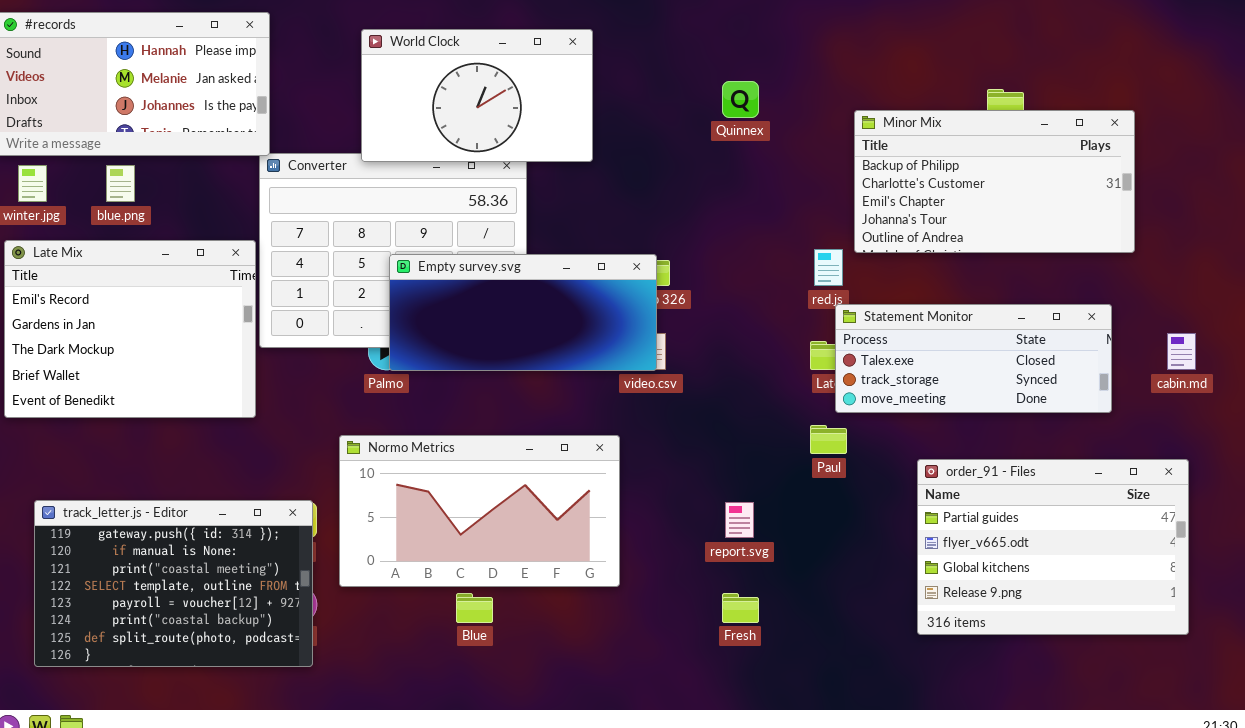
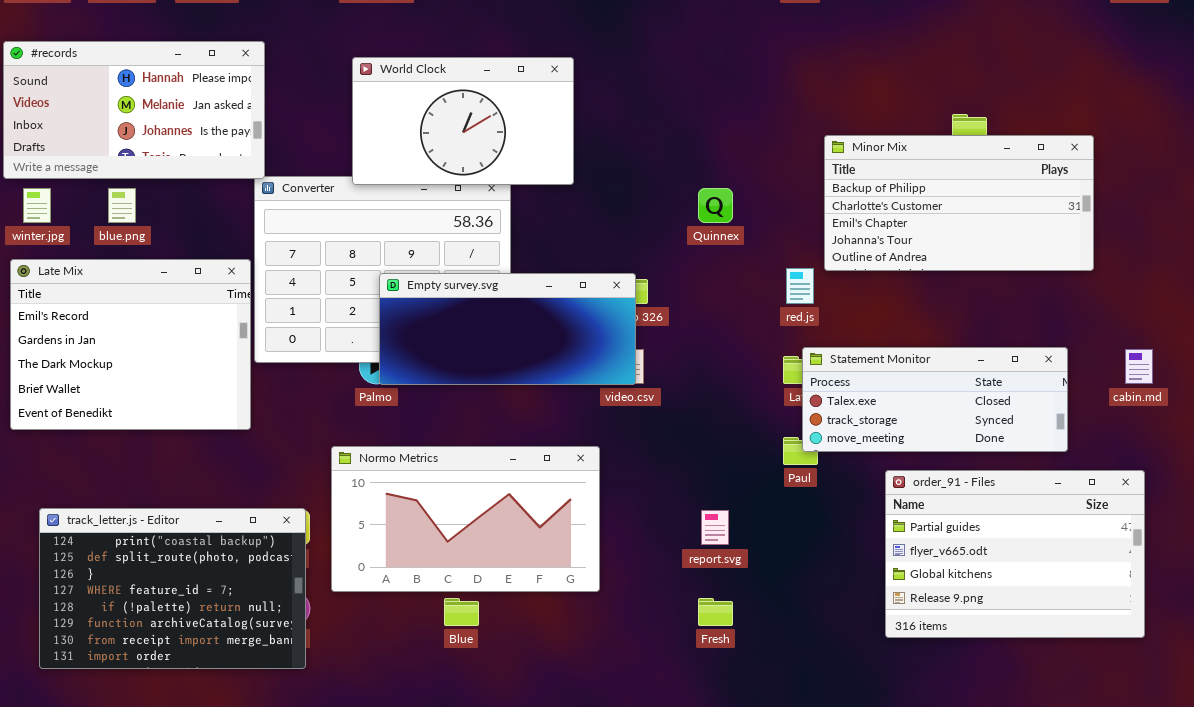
Quinnex: [722,81,759,118] -> [698,188,733,223], moved
Statement Monitor: [835,304,1112,413] -> [802,347,1068,452], moved
track_letter.js - Editor: [34,500,313,667] -> [39,508,306,669], scrolled down 5 rows

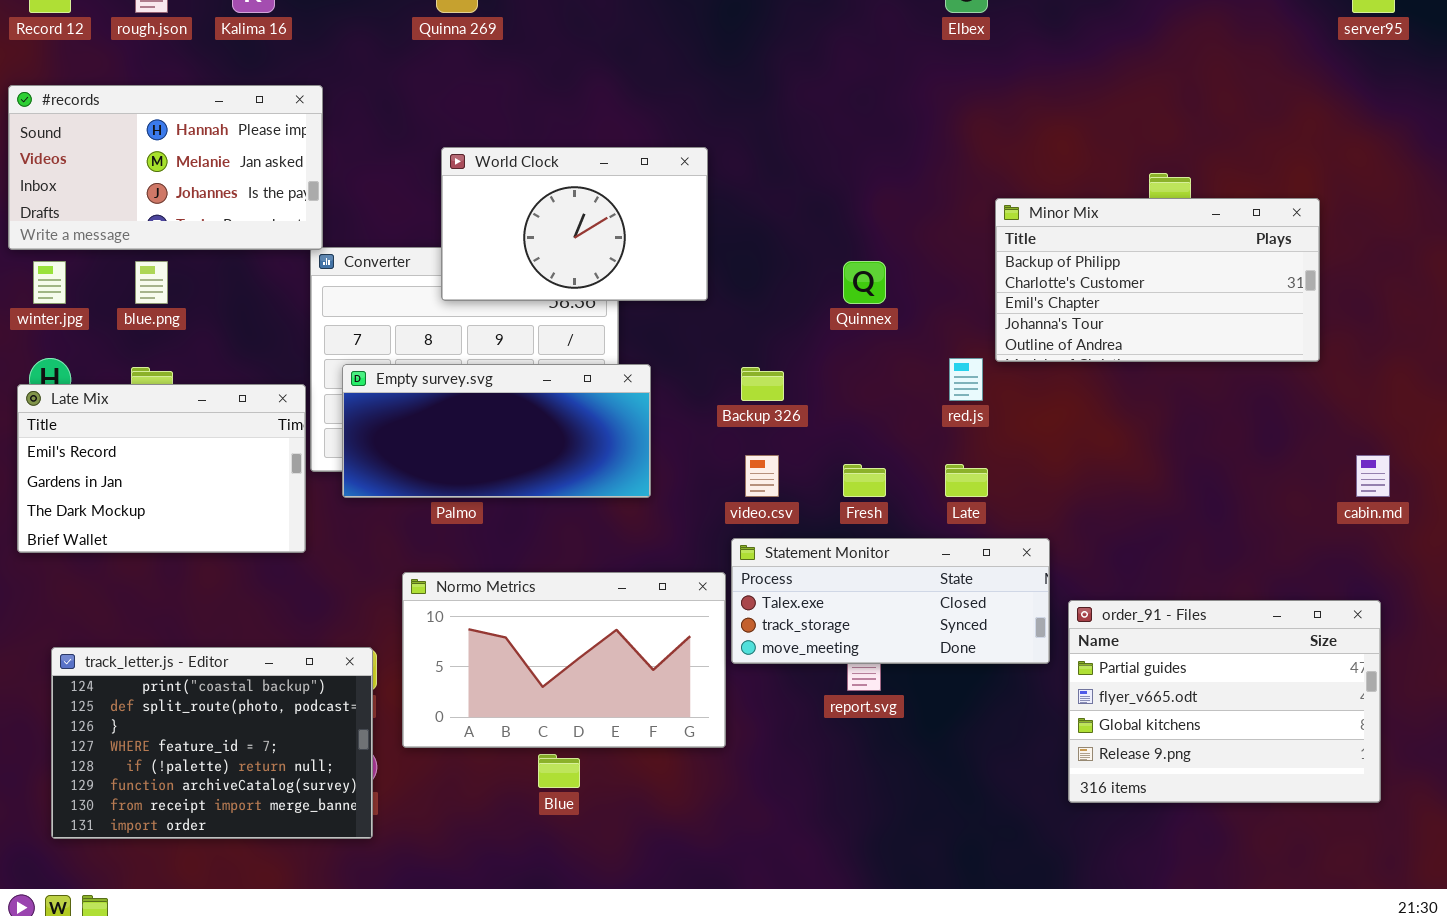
World Clock: [352,57,574,185] -> [441,147,708,301], moved
Late Mix: [10,259,251,430] -> [17,384,306,553], resized
Empty survey.svg: [379,273,636,385] -> [342,364,651,498], moved
Statement Monitor: [802,347,1068,452] -> [731,538,1050,664], moved
Fresh: [698,598,733,626] -> [843,464,886,497], moved

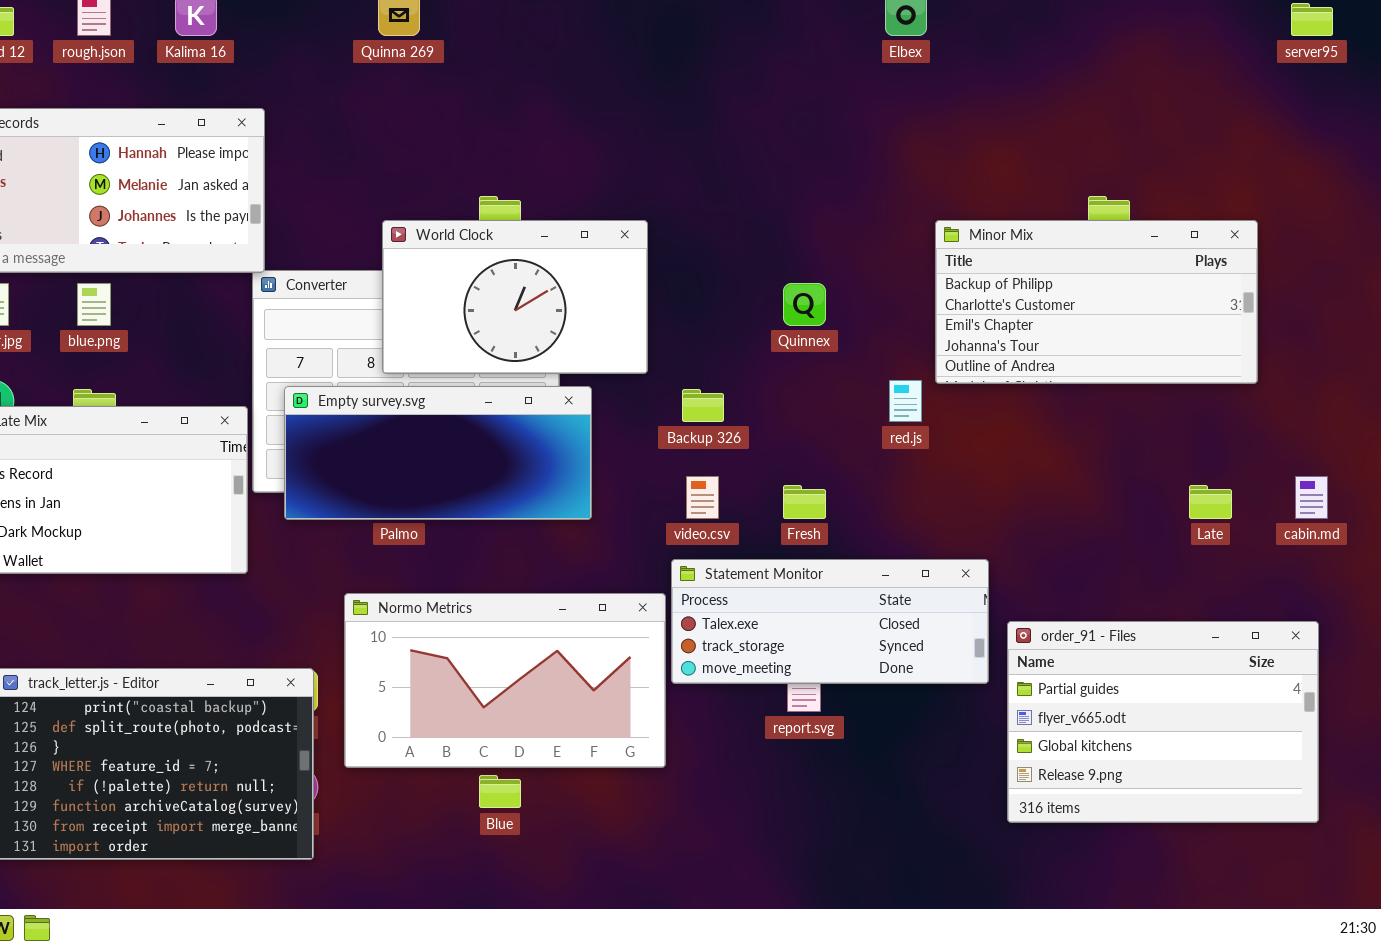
World Clock: [441,147,708,301] -> [382,220,648,374], moved
Late: [945,464,988,497] -> [1189,485,1232,519], moved

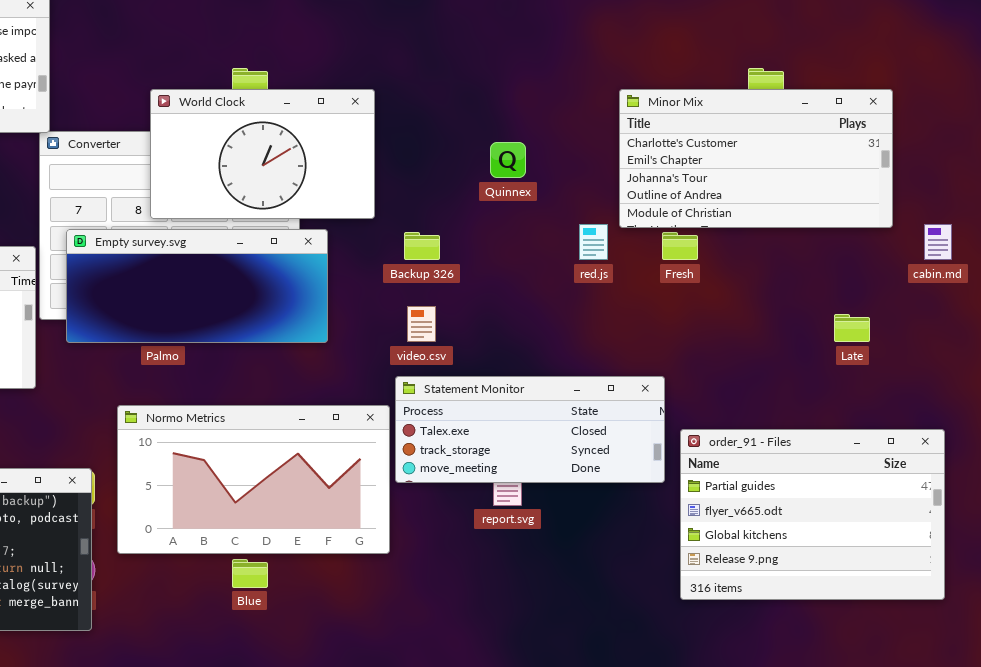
Minor Mix: [935,220,1258,384] -> [619,89,893,228], scrolled down 1 row
cabin.md: [1295,476,1328,519] -> [924,224,952,260], moved
Fresh: [783,485,826,519] -> [662,232,698,260], moved

